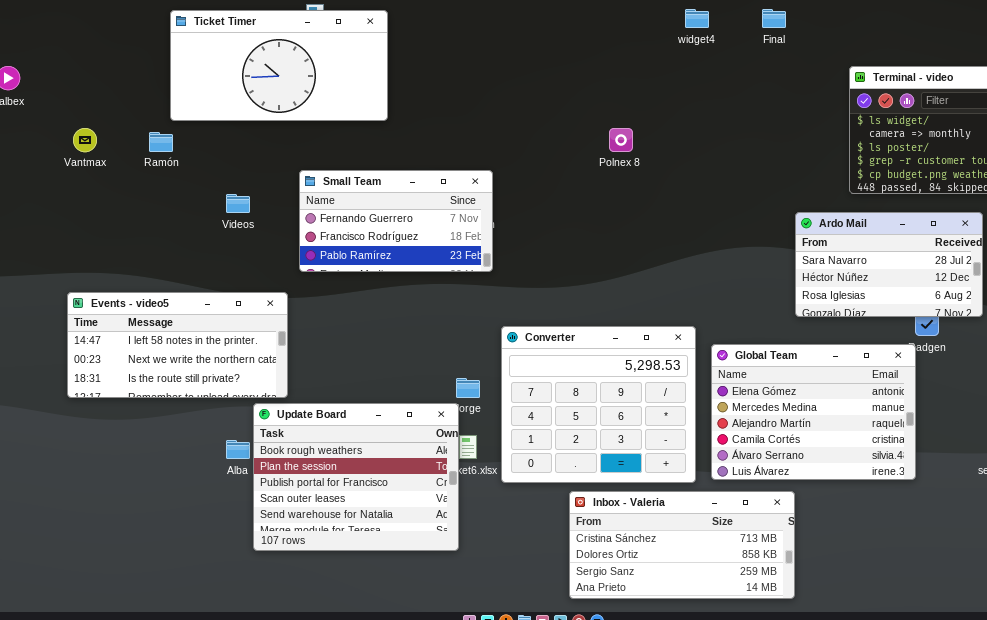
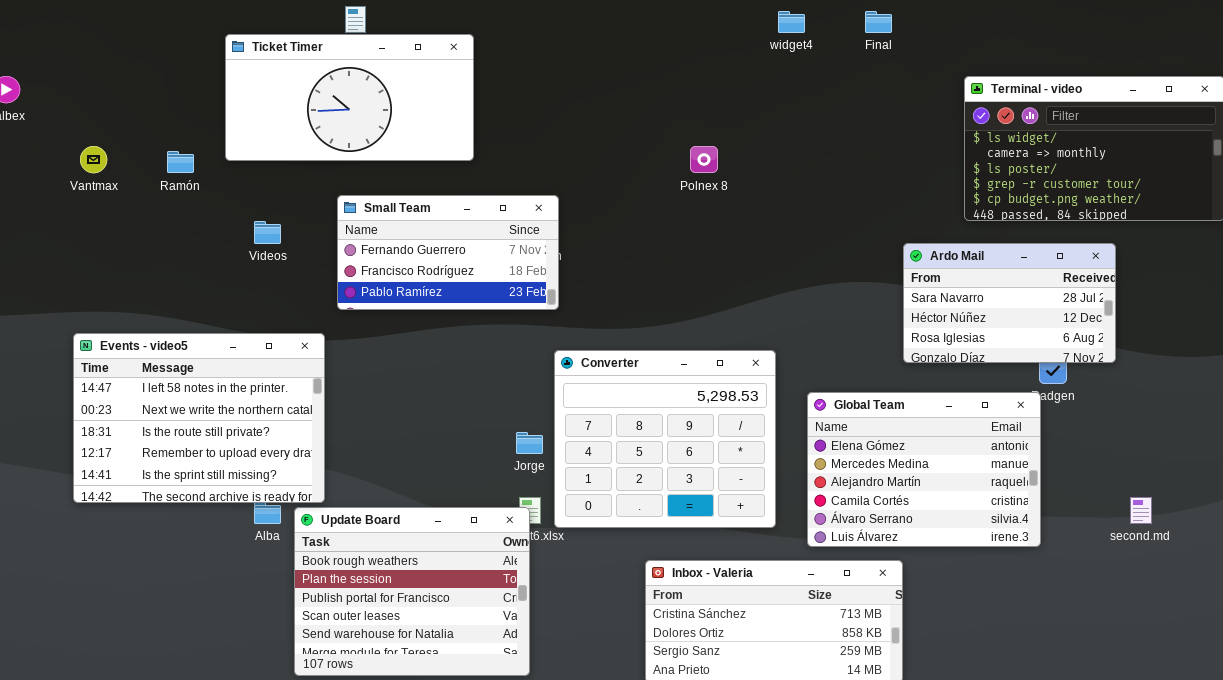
Ticket Timer: [170,10,388,121] -> [225,34,474,161], moved
Events - video5: [67,292,288,398] -> [73,333,325,503], resized
Converter: [501,326,696,483] -> [554,350,776,528], moved
Update Board: [253,403,459,551] -> [294,507,530,676], moved

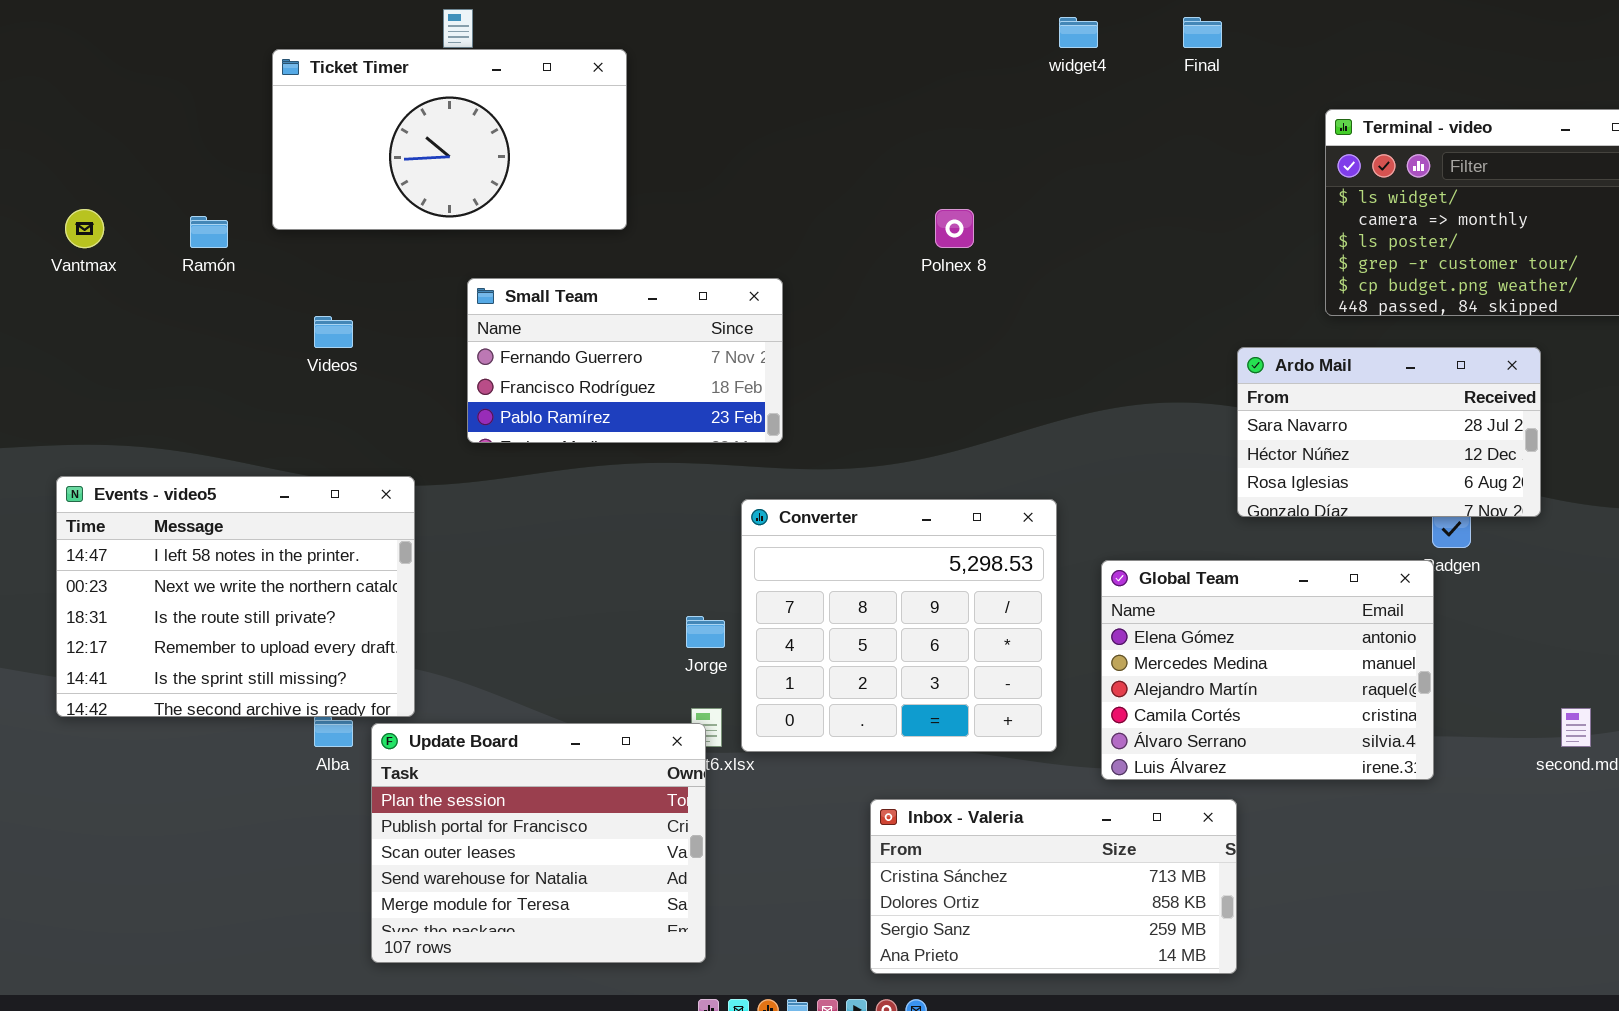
Small Team: [337,195,559,310] -> [467,278,783,443], moved
Update Board: [294,507,530,676] -> [371,723,706,963], scrolled down 1 row

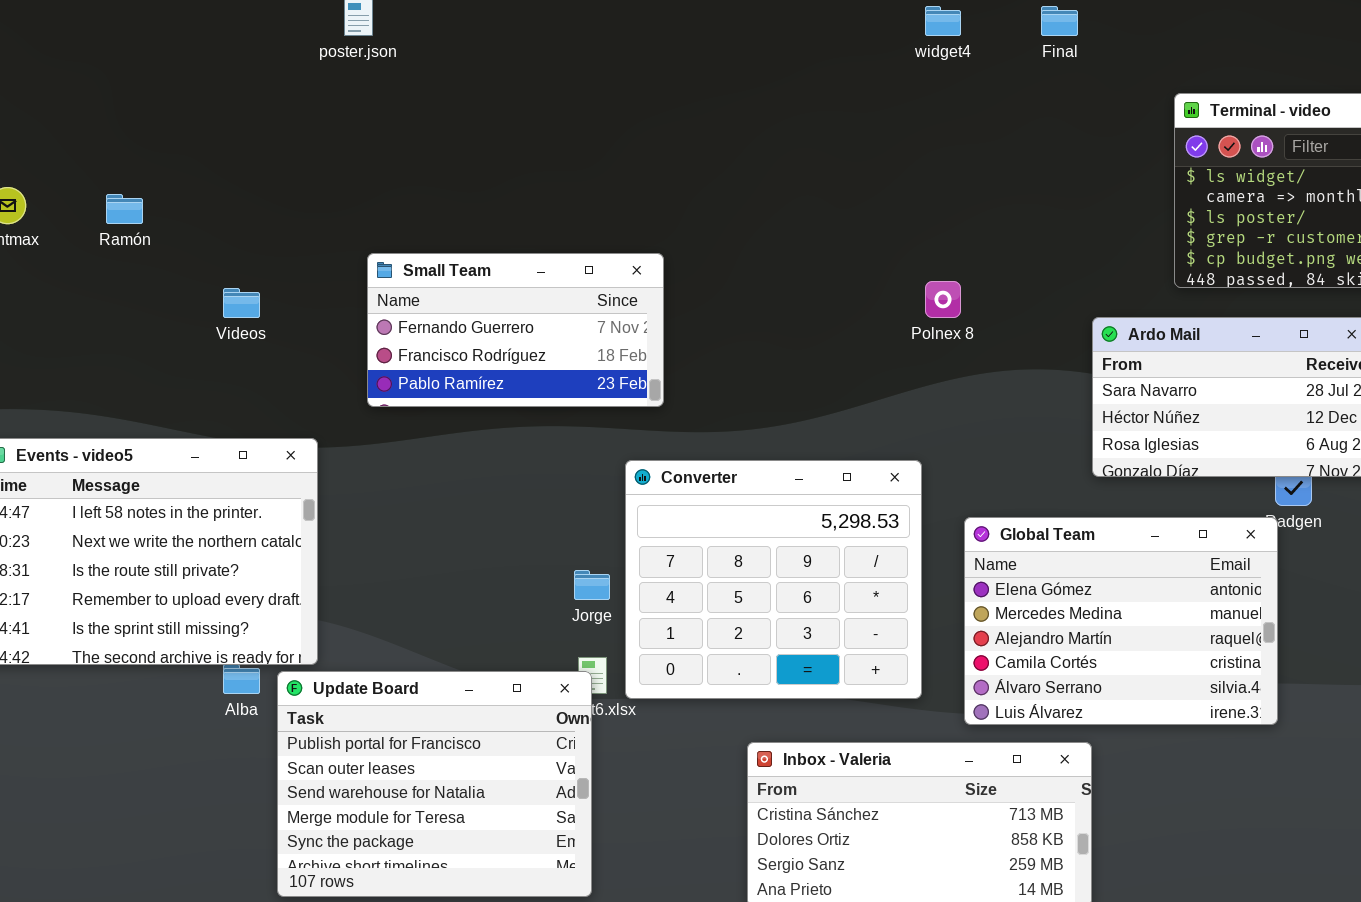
Ticket Timer: [272,49,627,230] -> none, closed
Polnex 8: [935,209,974,248] -> [925,281,961,318], moved
Update Board: [371,723,706,963] -> [277,671,592,897], scrolled down 1 row

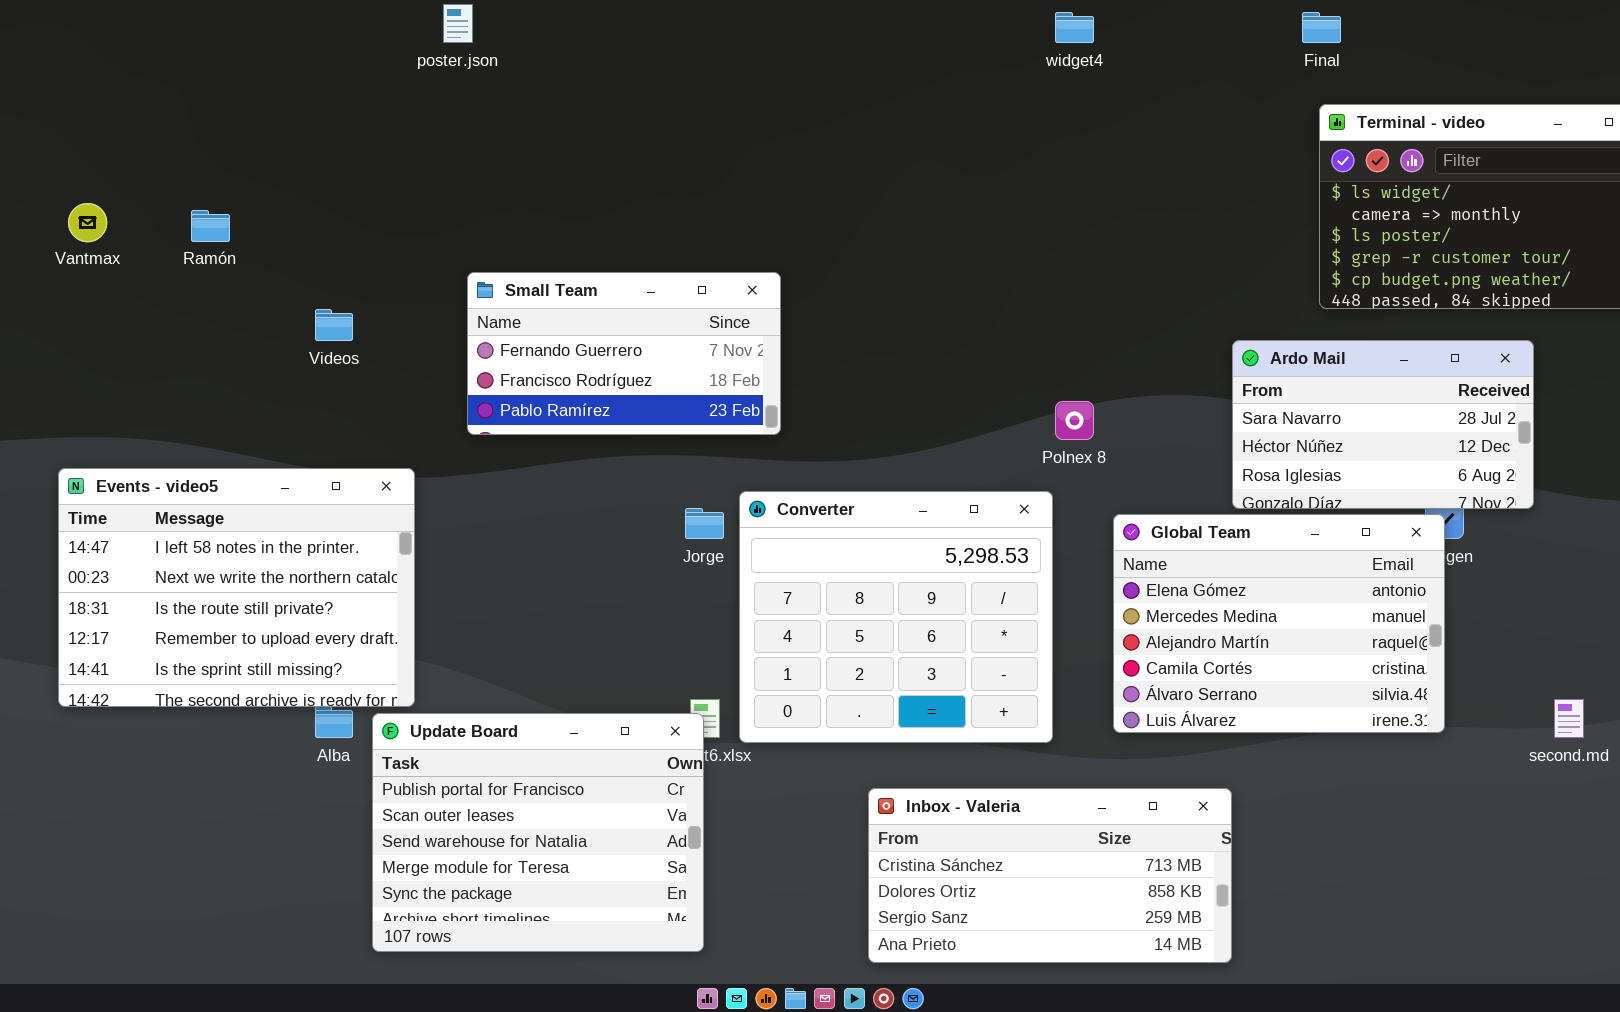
Final: [1041,6,1078,36] -> [1302,12,1341,43], moved
Polnex 8: [925,281,961,318] -> [1055,401,1094,440], moved
Global Team: [964,517,1278,725] -> [1113,514,1445,733], moved
Jorge: [574,570,610,600] -> [685,508,724,539], moved

